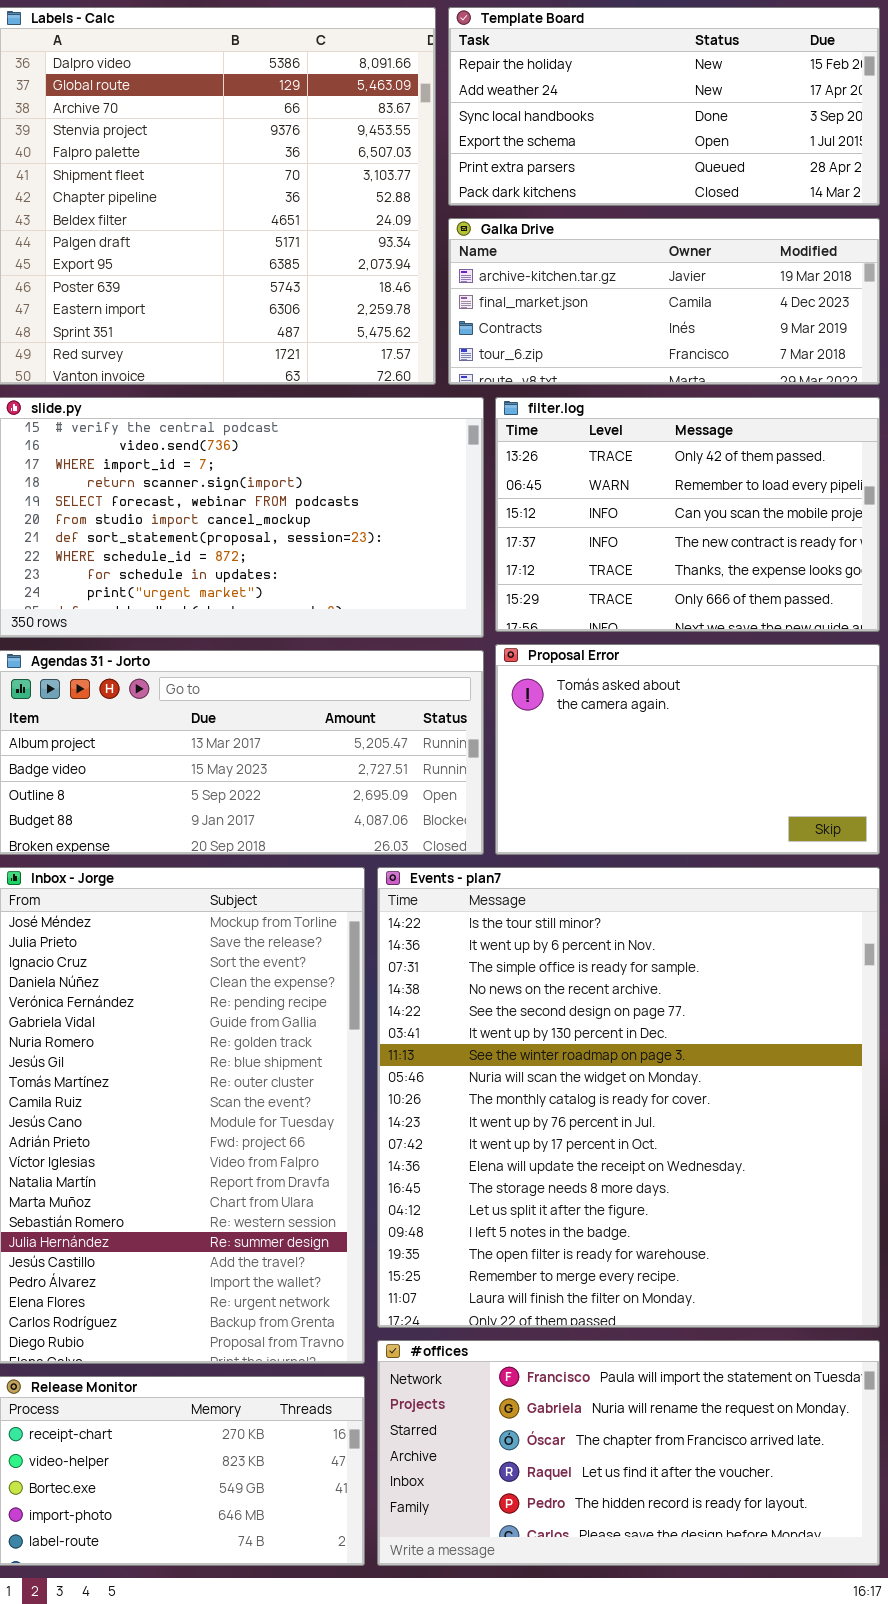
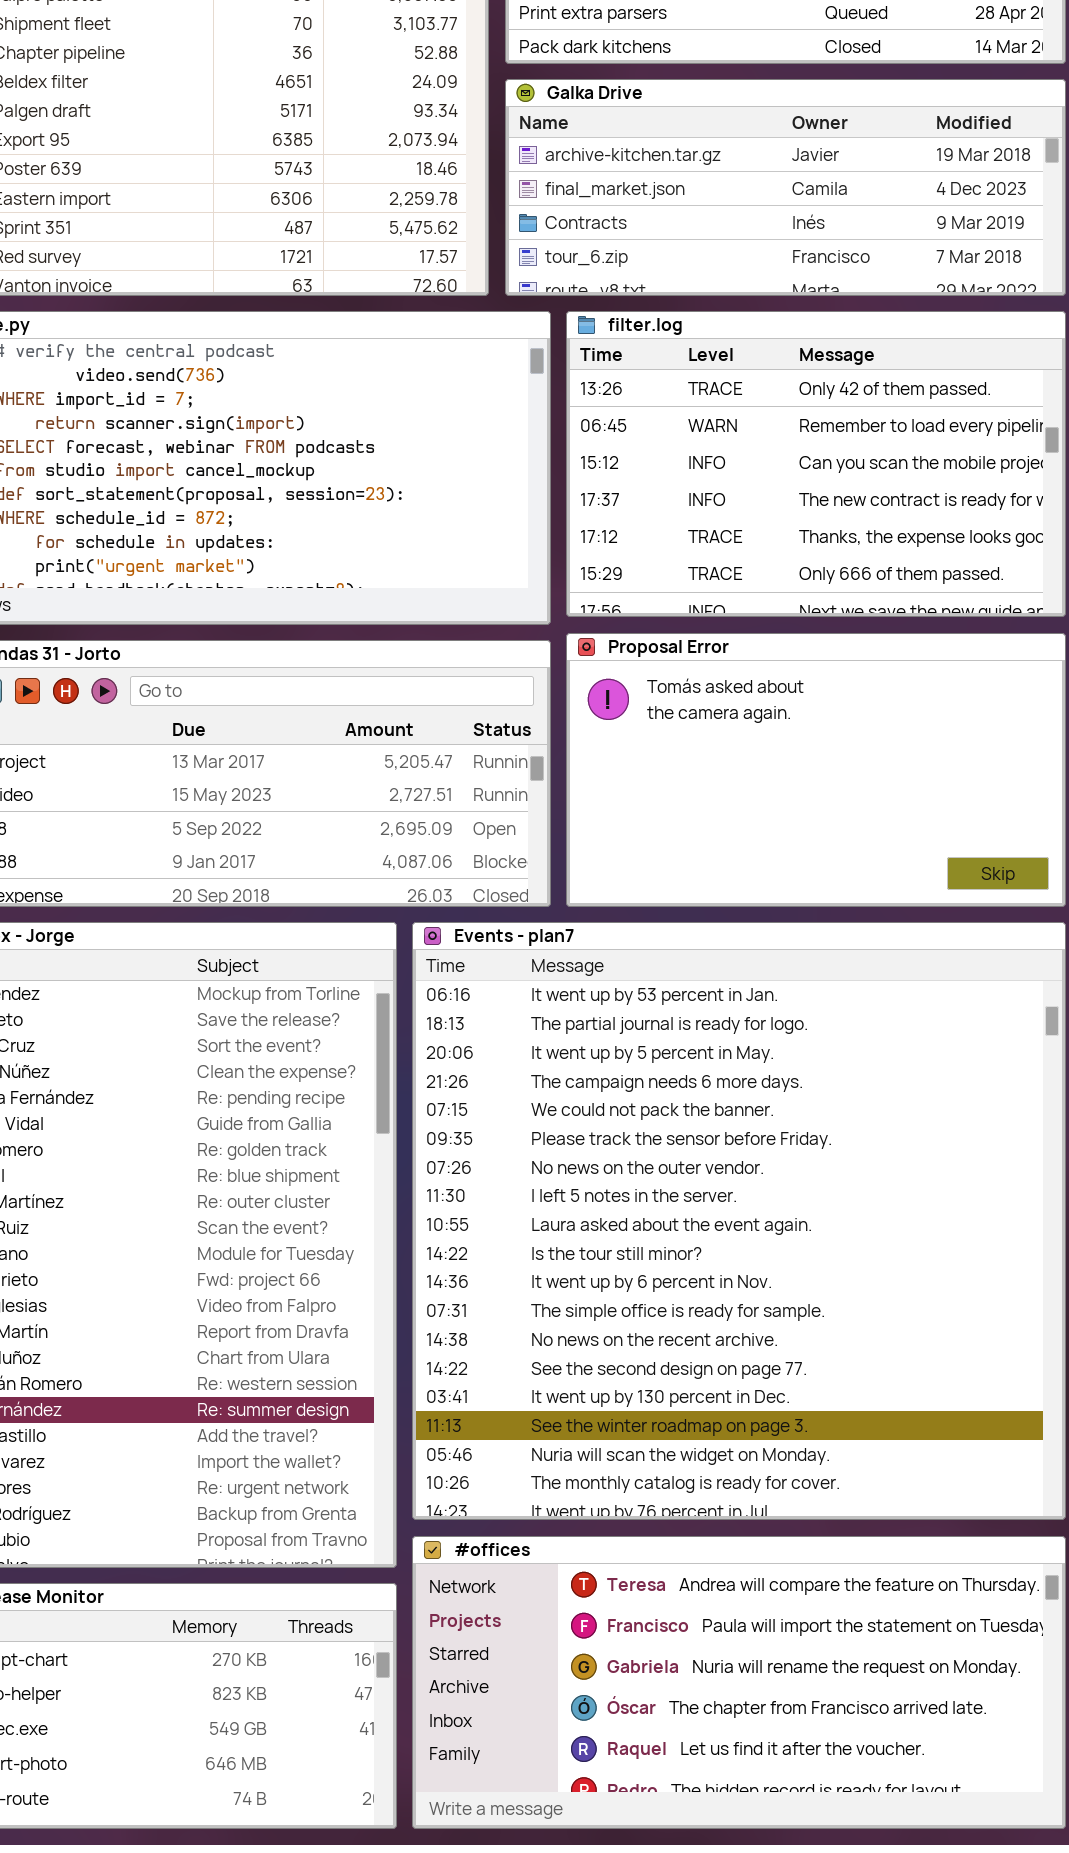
Events - plan7: [377,867,880,1328] -> [412,922,1066,1520], scrolled up 9 rows
#offices: [377,1340,880,1566] -> [412,1536,1066,1829], scrolled up 1 row

